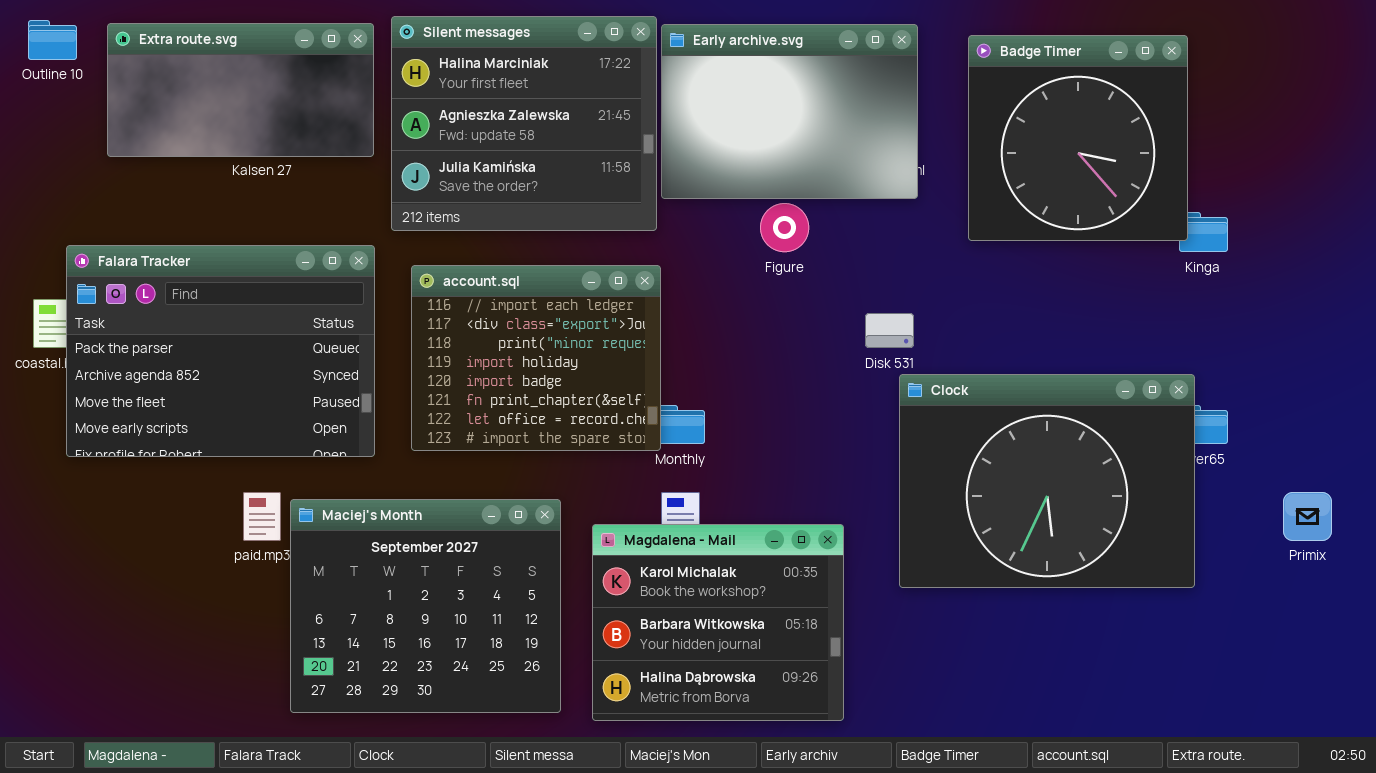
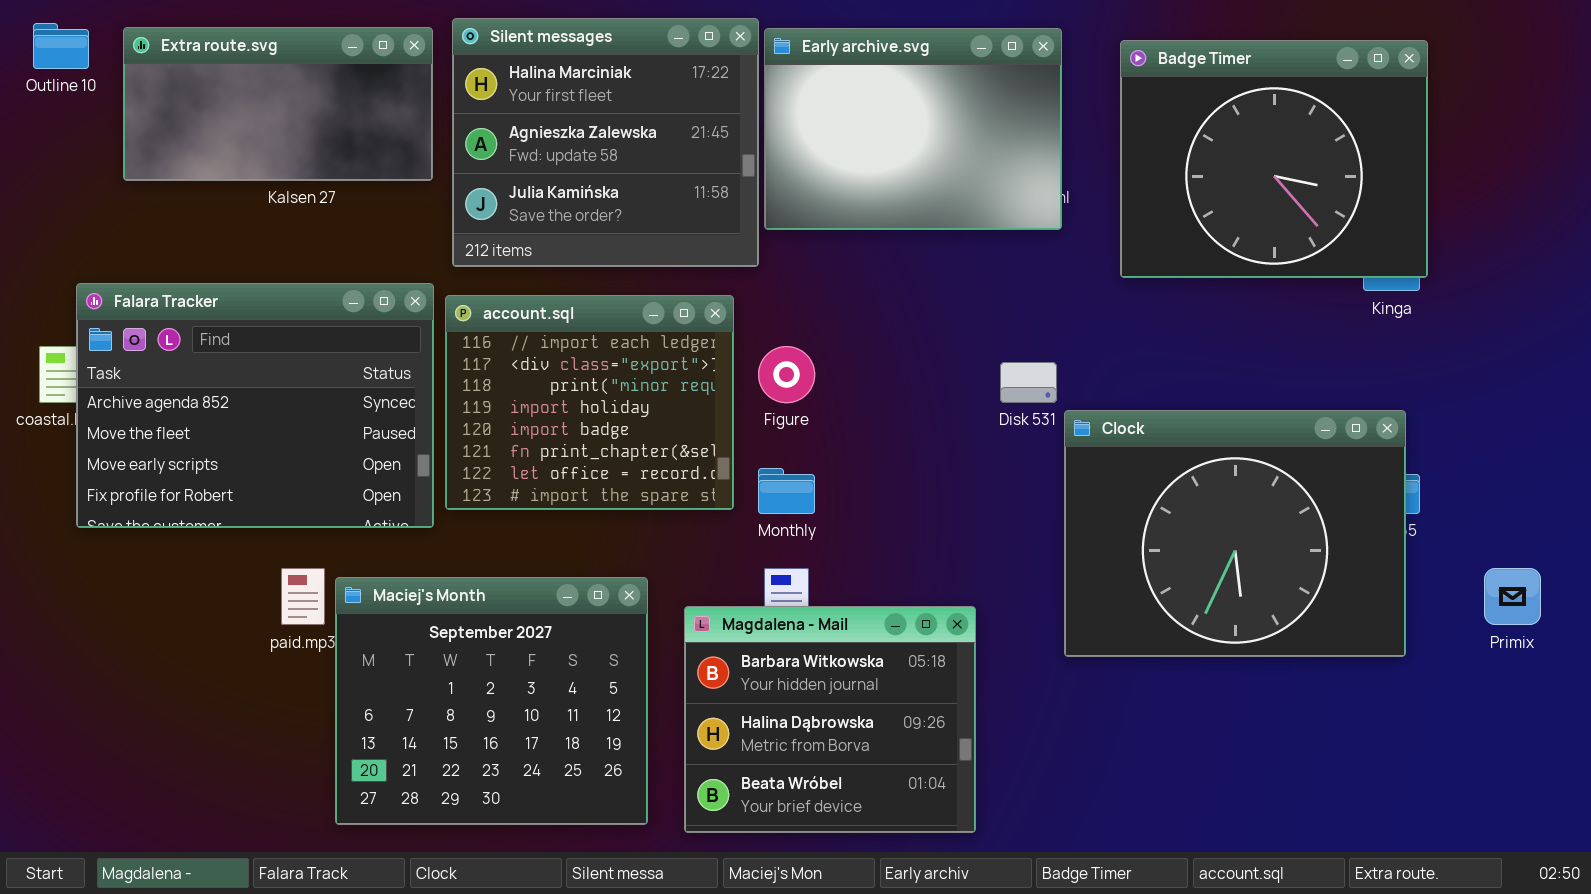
Badge Timer: [968,35,1188,241] -> [1120,40,1428,278], resized
Figure: [760,203,809,252] -> [758,346,815,403], moved
Falara Tracker: [66,245,375,457] -> [76,283,434,528], scrolled down 1 row
account.sql: [411,265,661,451] -> [445,295,734,510], moved
Clock: [899,374,1195,588] -> [1064,410,1406,657], moved
Magdalena - Mail: [592,524,844,721] -> [684,606,976,833], scrolled down 1 row

